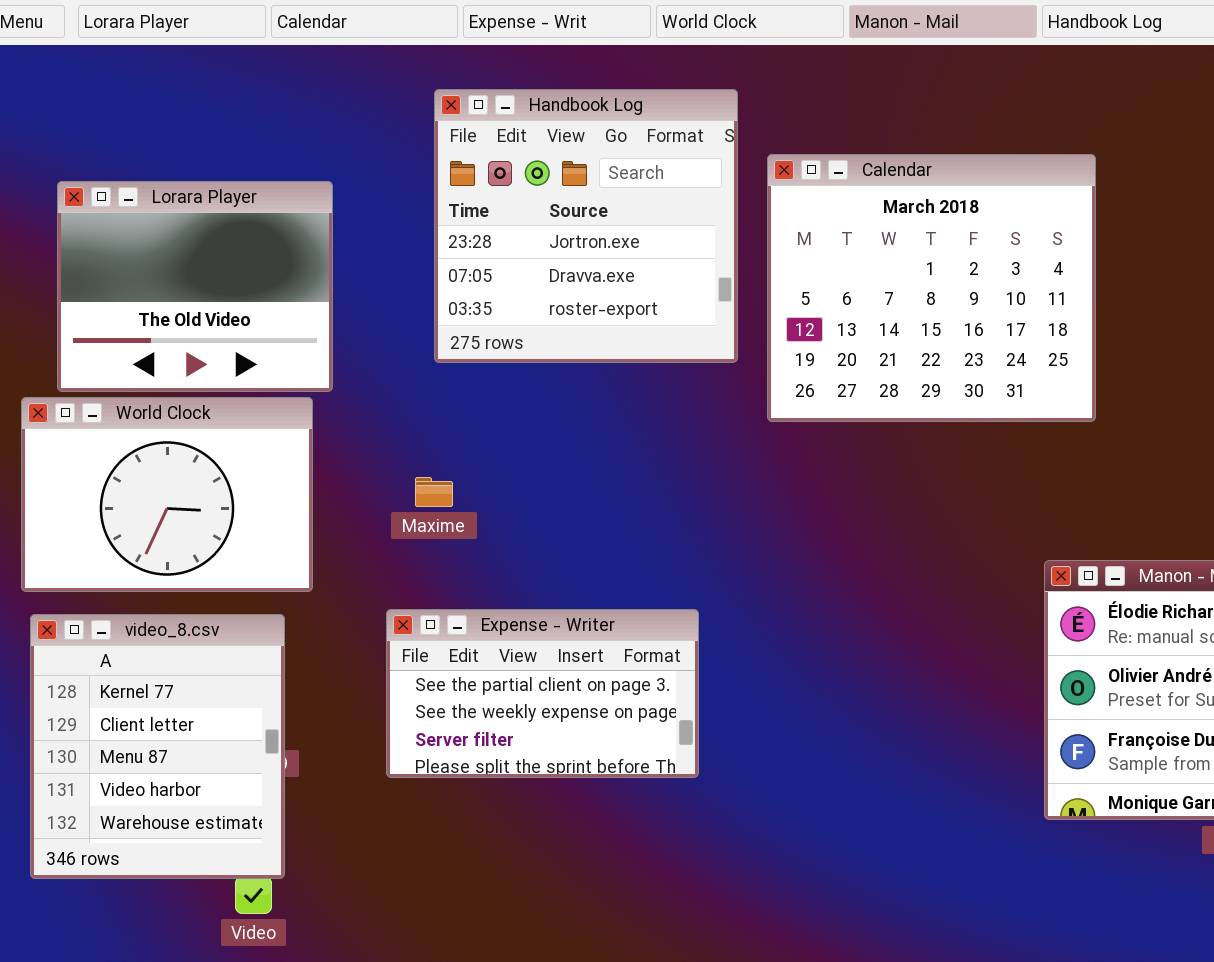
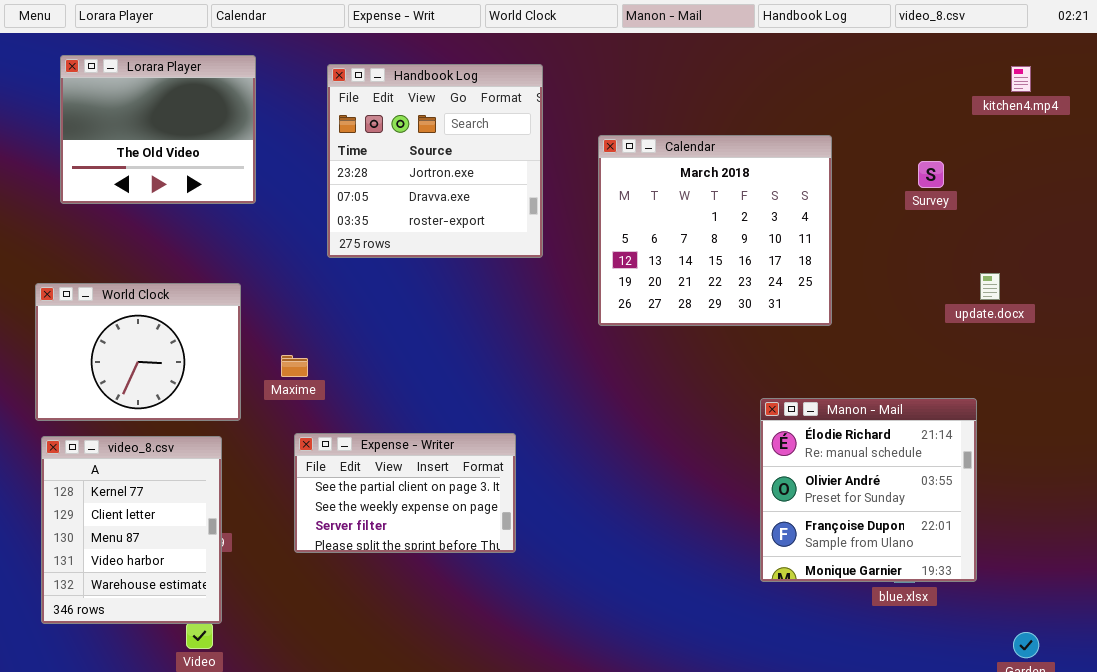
Calendar: [767,154,1096,422] -> [598,135,832,326], moved
Lorara Player: [57,181,333,392] -> [60,55,256,204], moved
Maxime: [415,477,453,507] -> [281,355,308,377], moved

